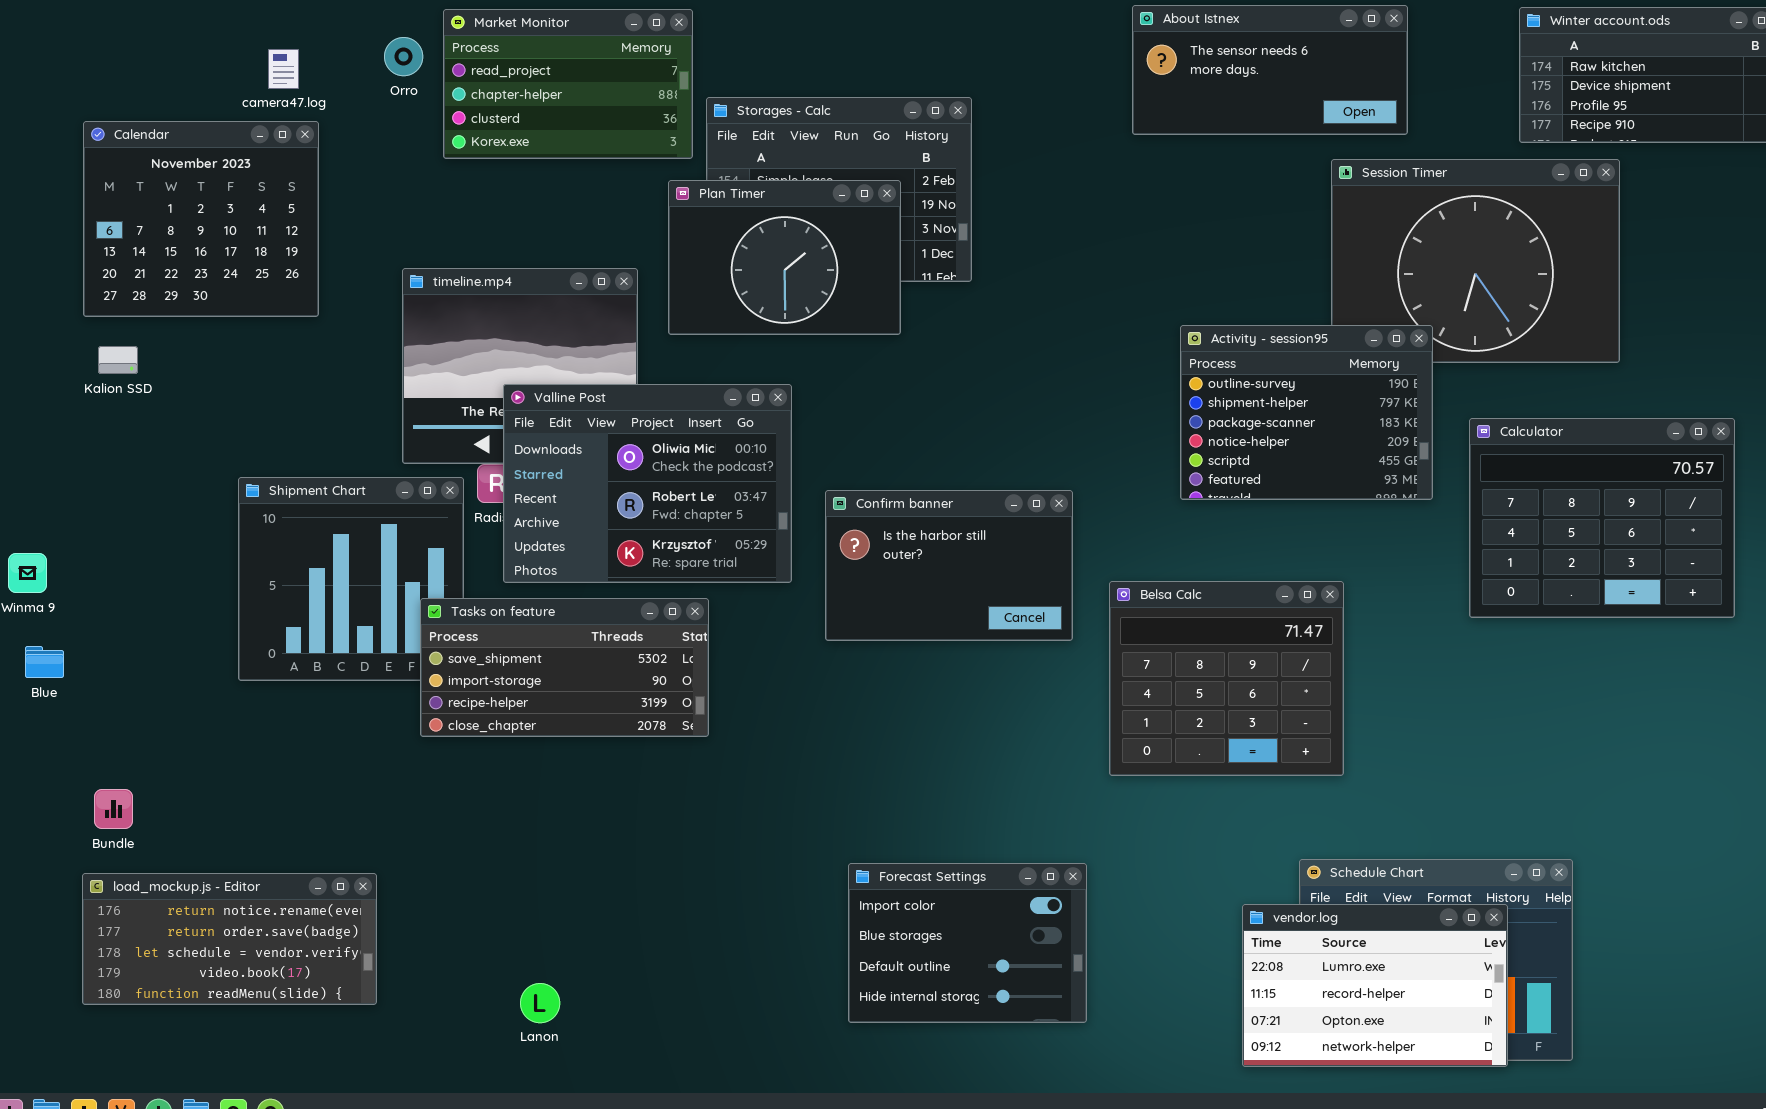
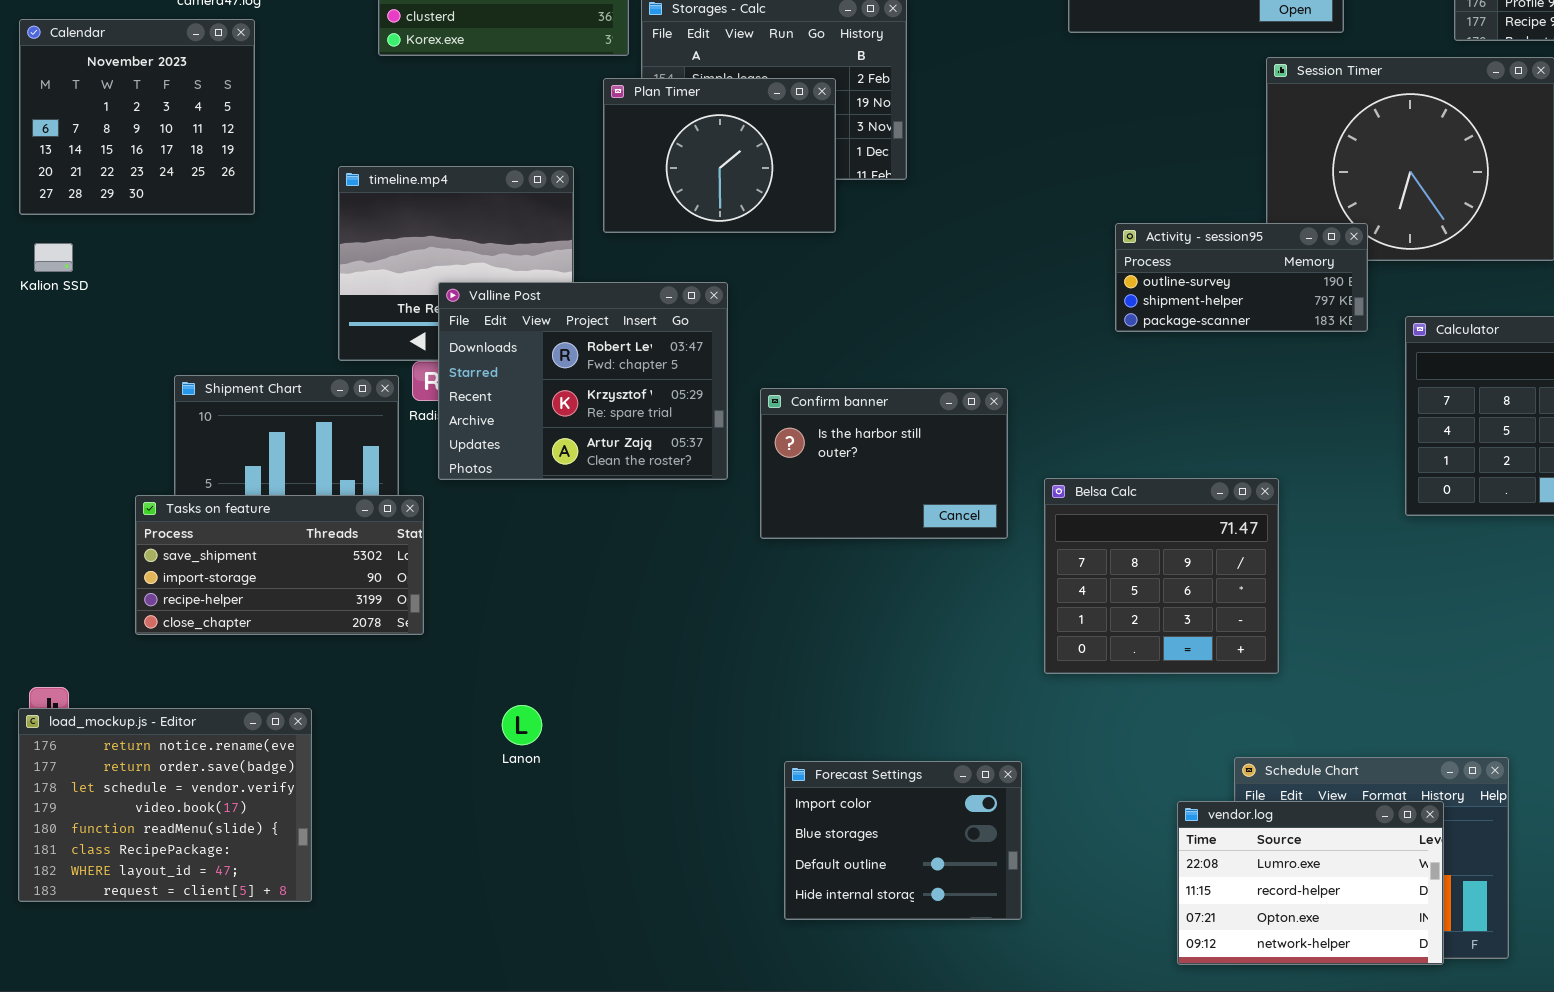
Activity - session95: [1180,325,1433,500] -> [1115,223,1368,332], resized
Valline Post: [503,384,792,583] -> [438,282,728,480], scrolled down 1 row
Tasks on feature: [420,598,709,737] -> [135,495,424,635], moved
load_mockup.js - Editor: [82,873,377,1005] -> [18,708,312,902], resized
Lanon: [520,983,560,1023] -> [502,705,542,745], moved

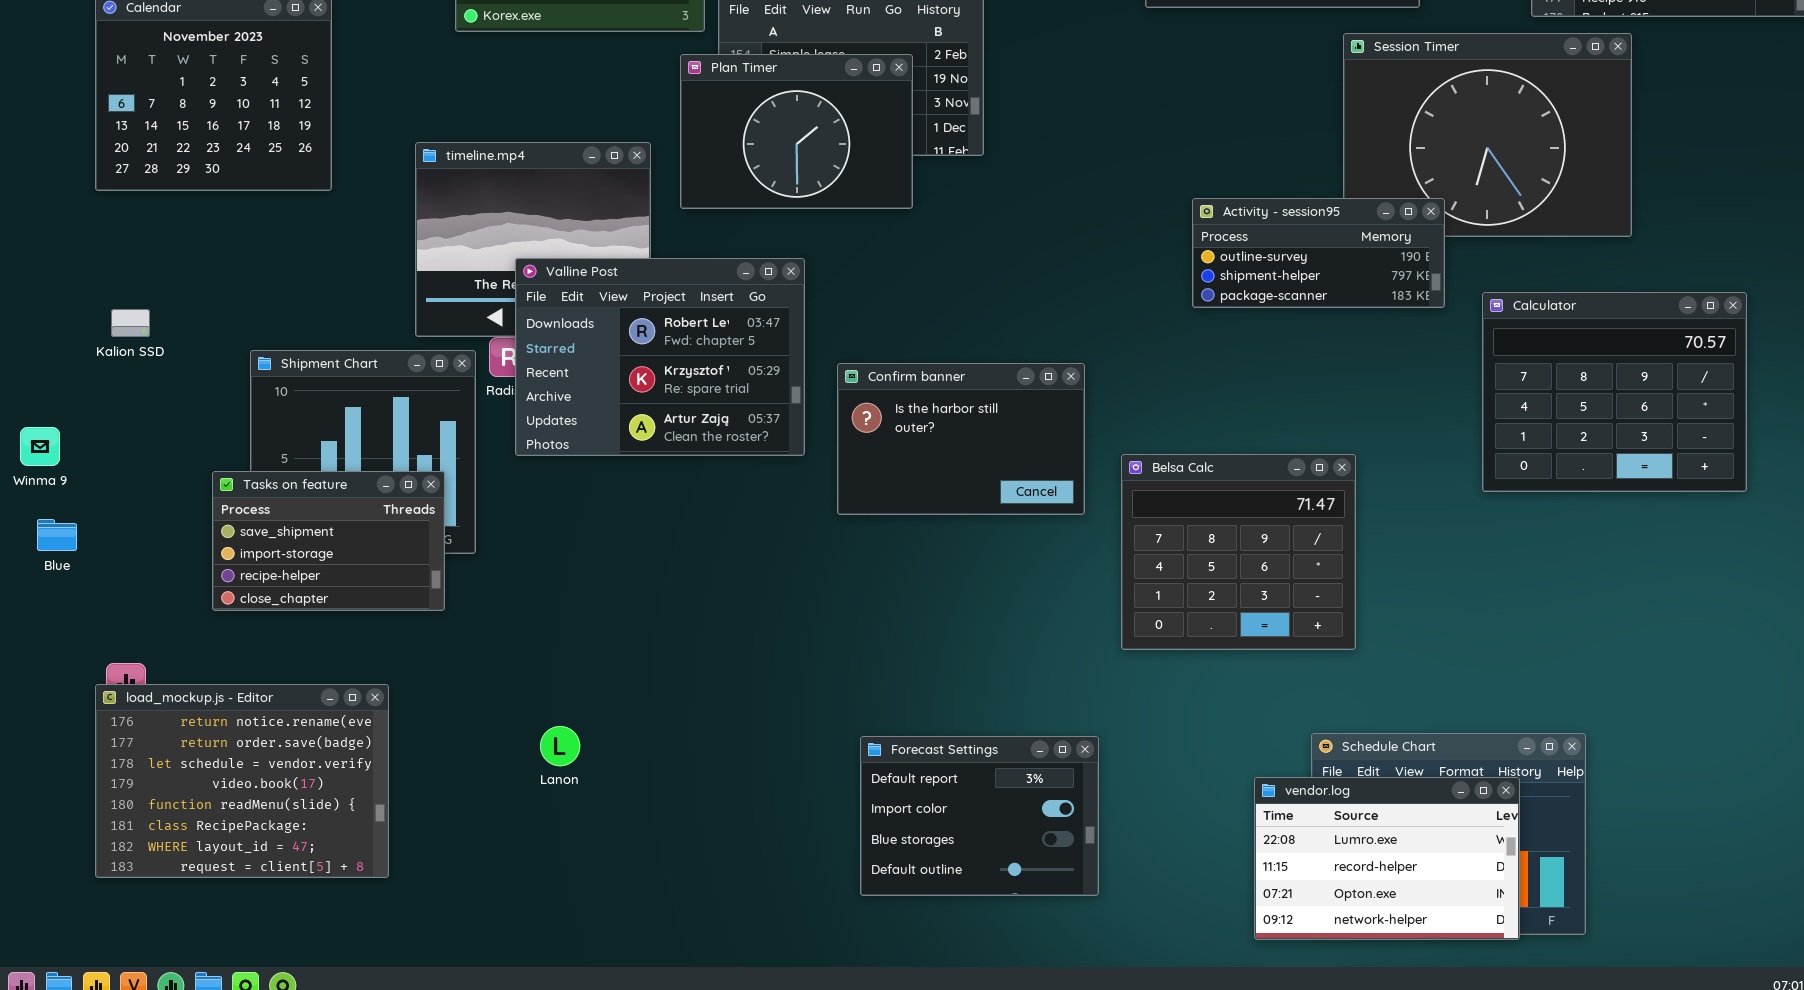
Kalion SSD: [34,243,73,272] -> [111,309,150,337], moved
Tasks on feature: [135,495,424,635] -> [212,471,445,611], resized
Lanon: [502,705,542,745] -> [540,726,580,766], moved
Forecast Settings: [784,761,1022,920] -> [860,736,1099,896], scrolled up 1 row

